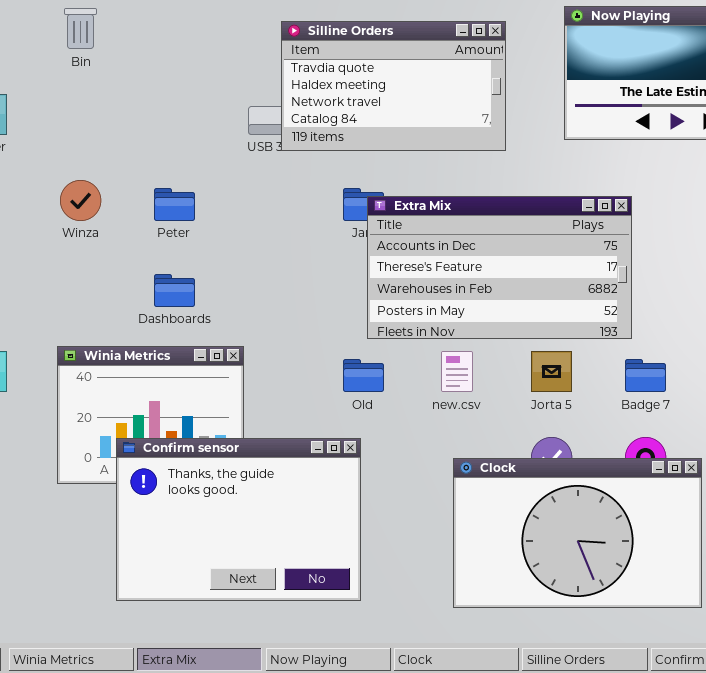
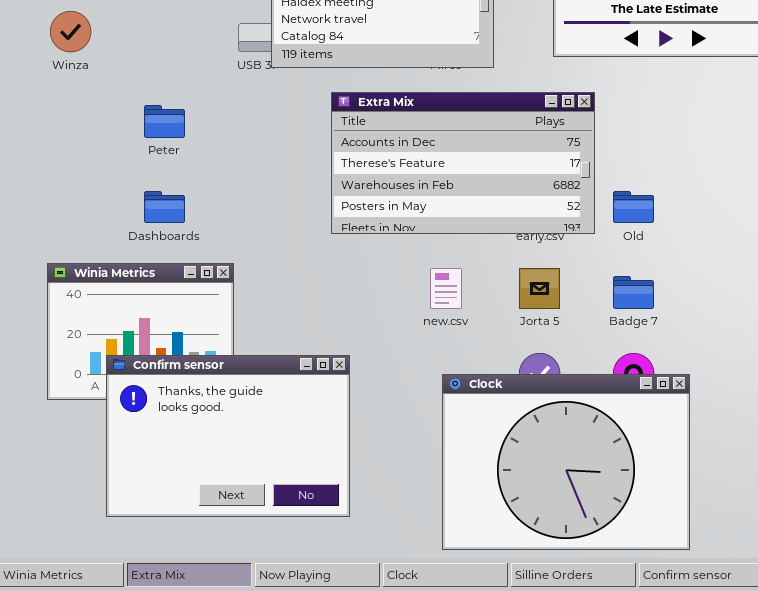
Winza: [60,180,101,221] -> [50,11,91,52], moved
Extra Mix: [367,196,632,339] -> [331,92,595,234], moved
Old: [343,359,384,392] -> [613,191,654,223], moved
Clock: [453,458,702,608] -> [442,374,690,550], resized

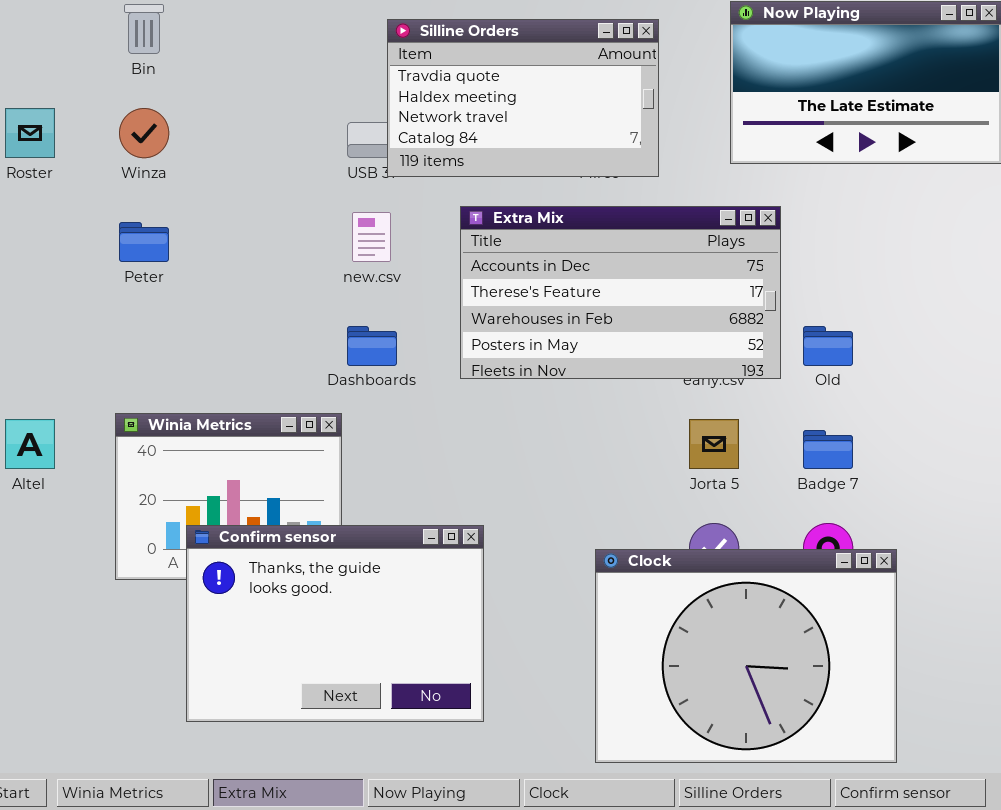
Peter: [144,105,185,138] -> [119,222,169,262], moved
Dashboards: [144,191,185,223] -> [347,326,397,366], moved
new.csv: [430,268,462,309] -> [352,212,391,262], moved

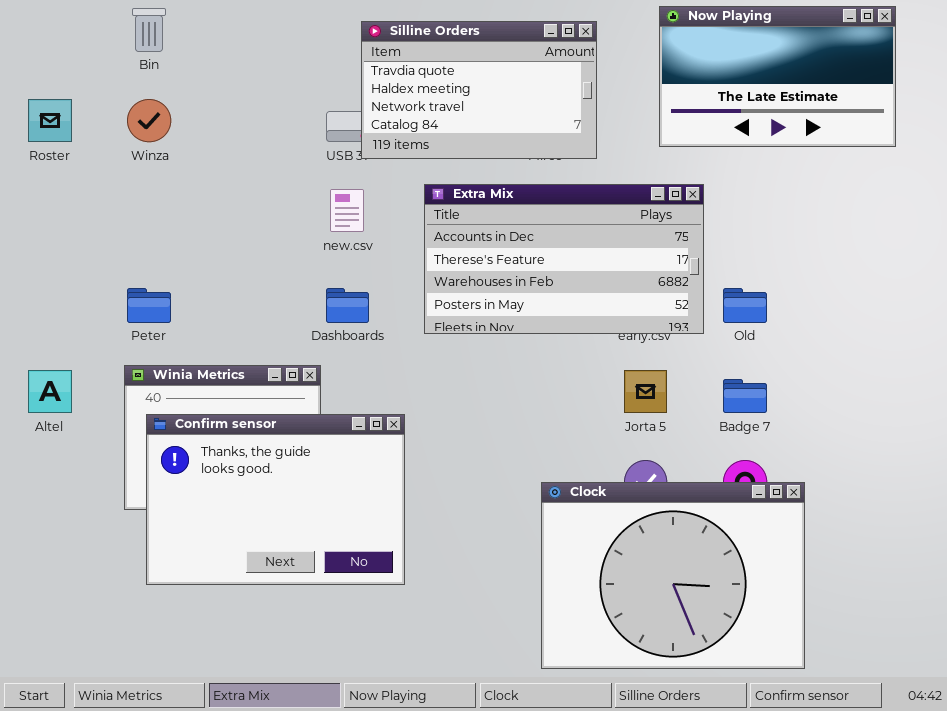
Peter: [119,222,169,262] -> [127,288,171,323], moved
Confirm sensor: [186,525,484,722] -> [146,414,405,585], moved

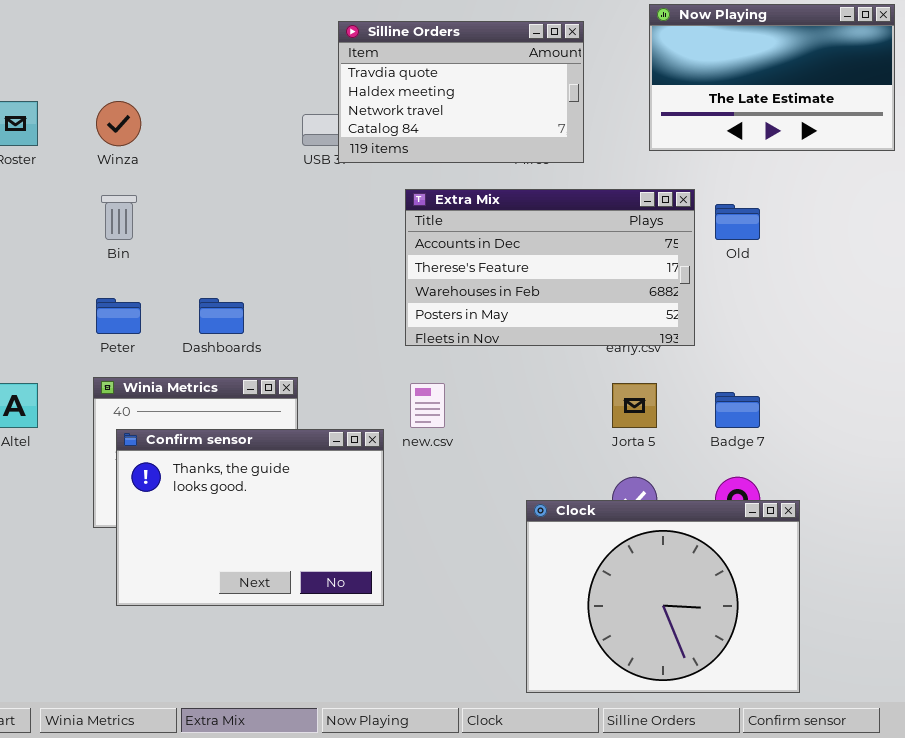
Bin: [132,8,166,52] -> [101,195,137,240], moved
new.csv: [330,189,364,232] -> [410,383,445,428], moved
Dashboards: [326,288,369,323] -> [199,298,244,334], moved
Old: [723,288,767,323] -> [715,204,760,240], moved

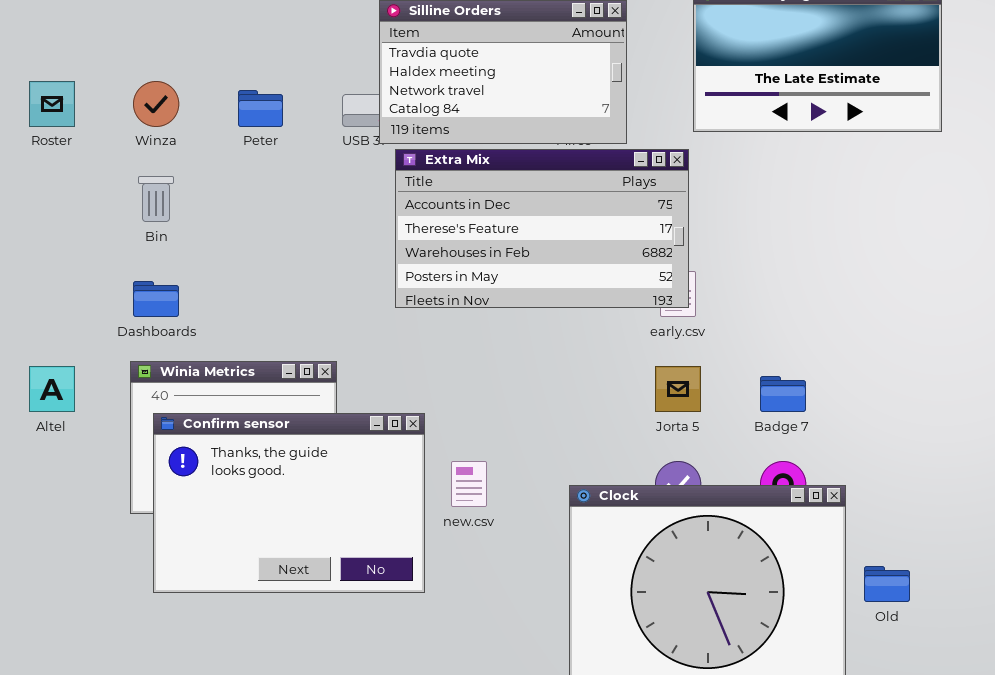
Extra Mix: [405,189,695,346] -> [395,149,689,308], moved
Old: [715,204,760,240] -> [864,566,910,602], moved
Peter: [96,298,141,334] -> [238,90,283,127], moved
Dashboards: [199,298,244,334] -> [133,281,179,317], moved
new.csv: [410,383,445,428] -> [451,461,487,507], moved

